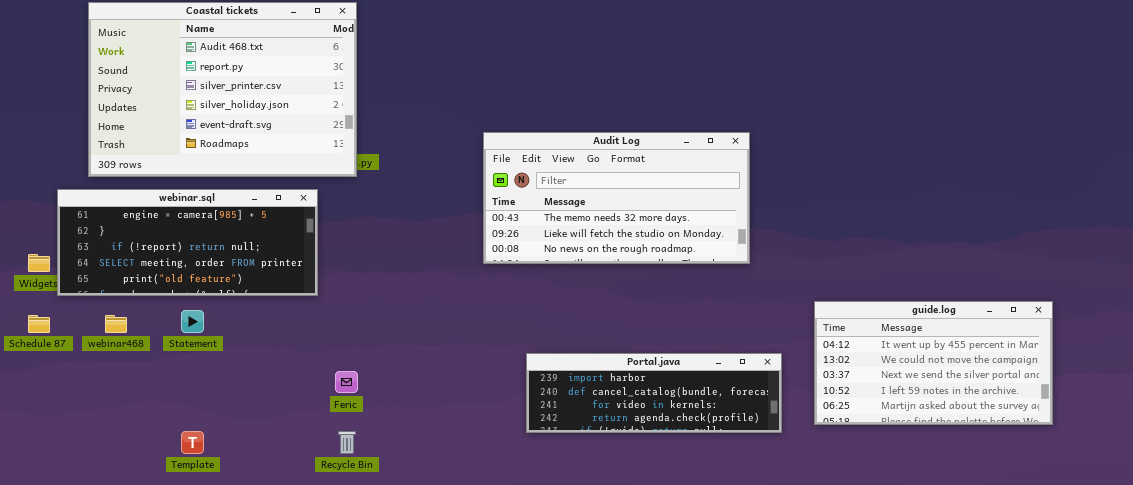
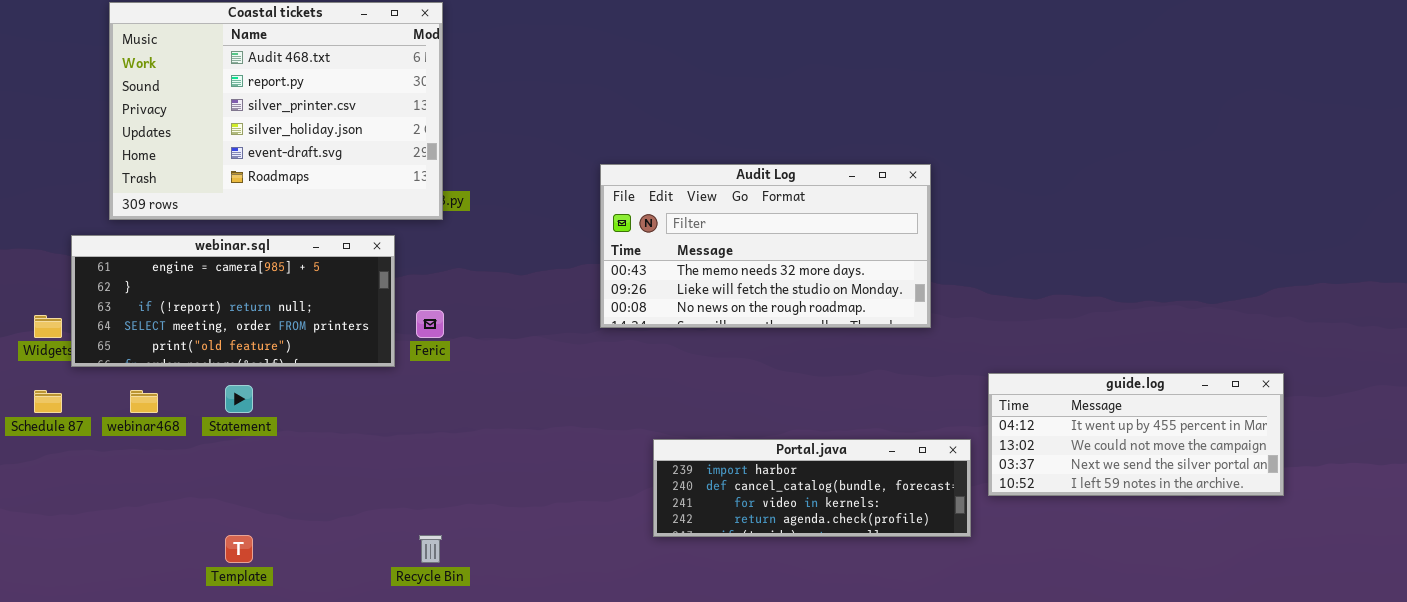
guide.log: [814,301,1053,425] -> [988,373,1284,496], moved, resized
Feric: [335,371,358,393] -> [416,310,444,338], moved

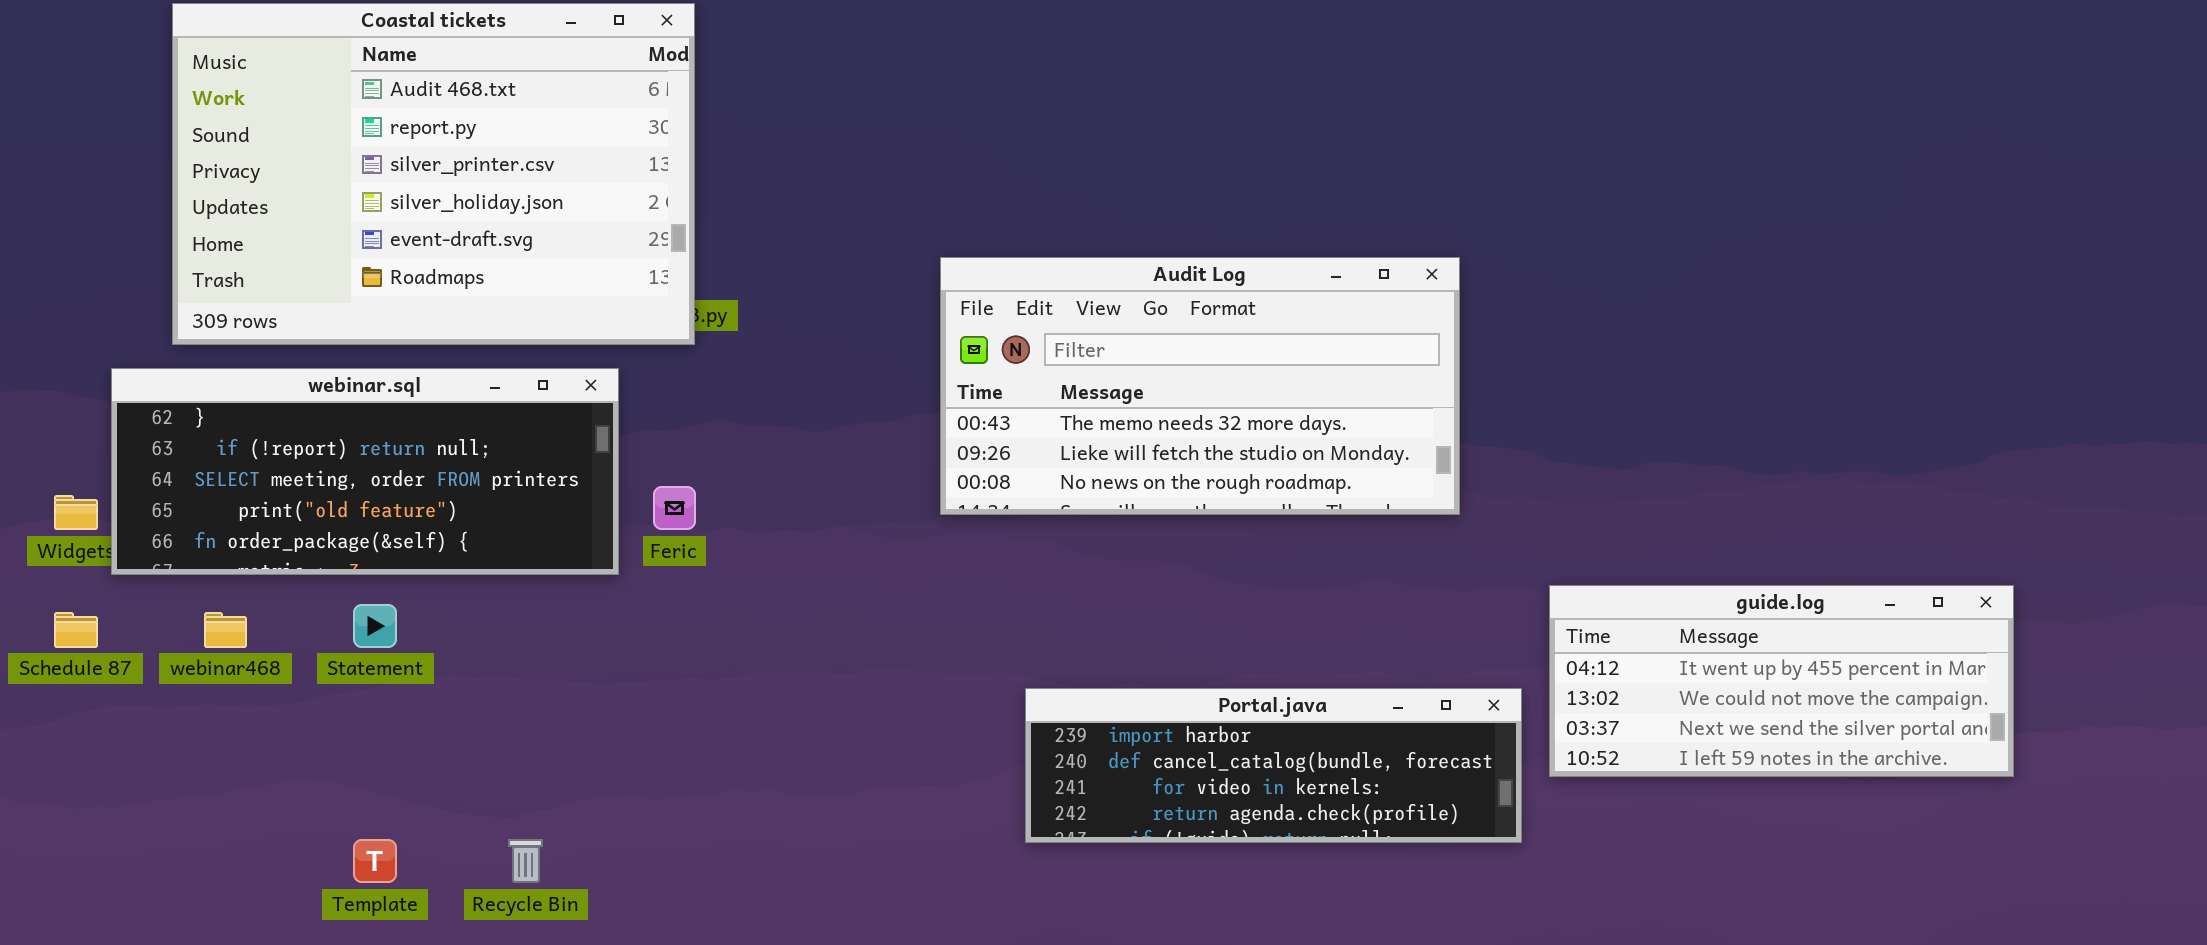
webinar.sql: [71,235,395,367] -> [111,368,619,575], scrolled down 1 row
Recycle Bin: [419,535,442,563] -> [508,839,543,883], moved

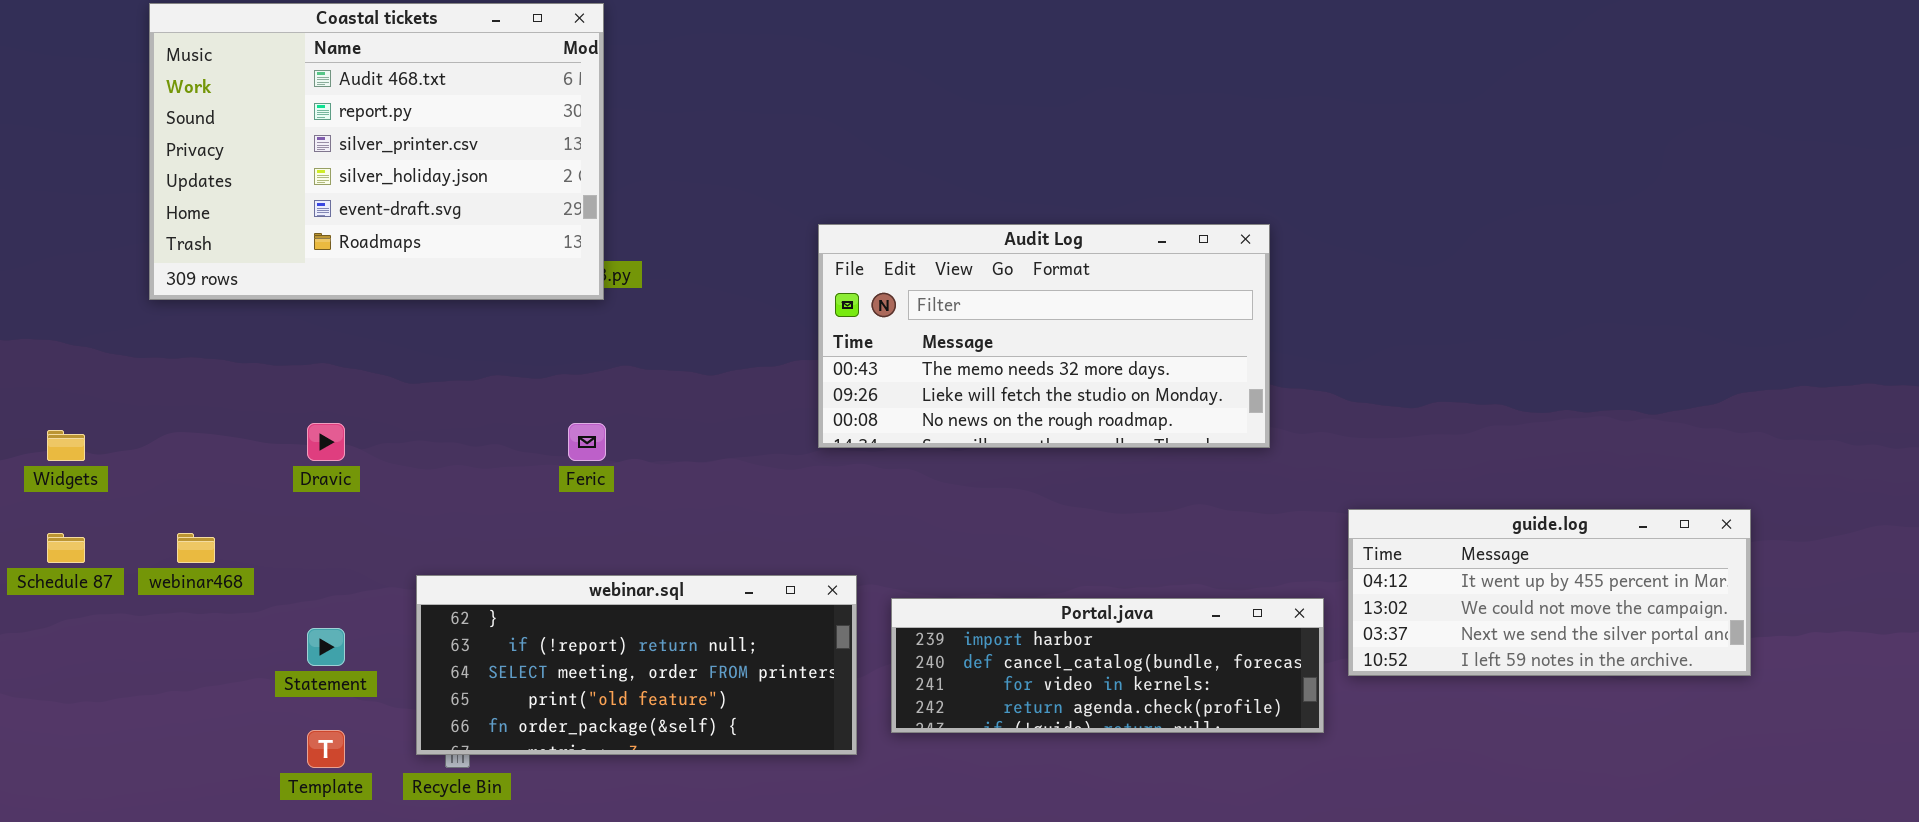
webinar.sql: [111,368,619,575] -> [416,575,857,755], moved
Statement: [353,604,397,648] -> [307,628,345,666], moved

